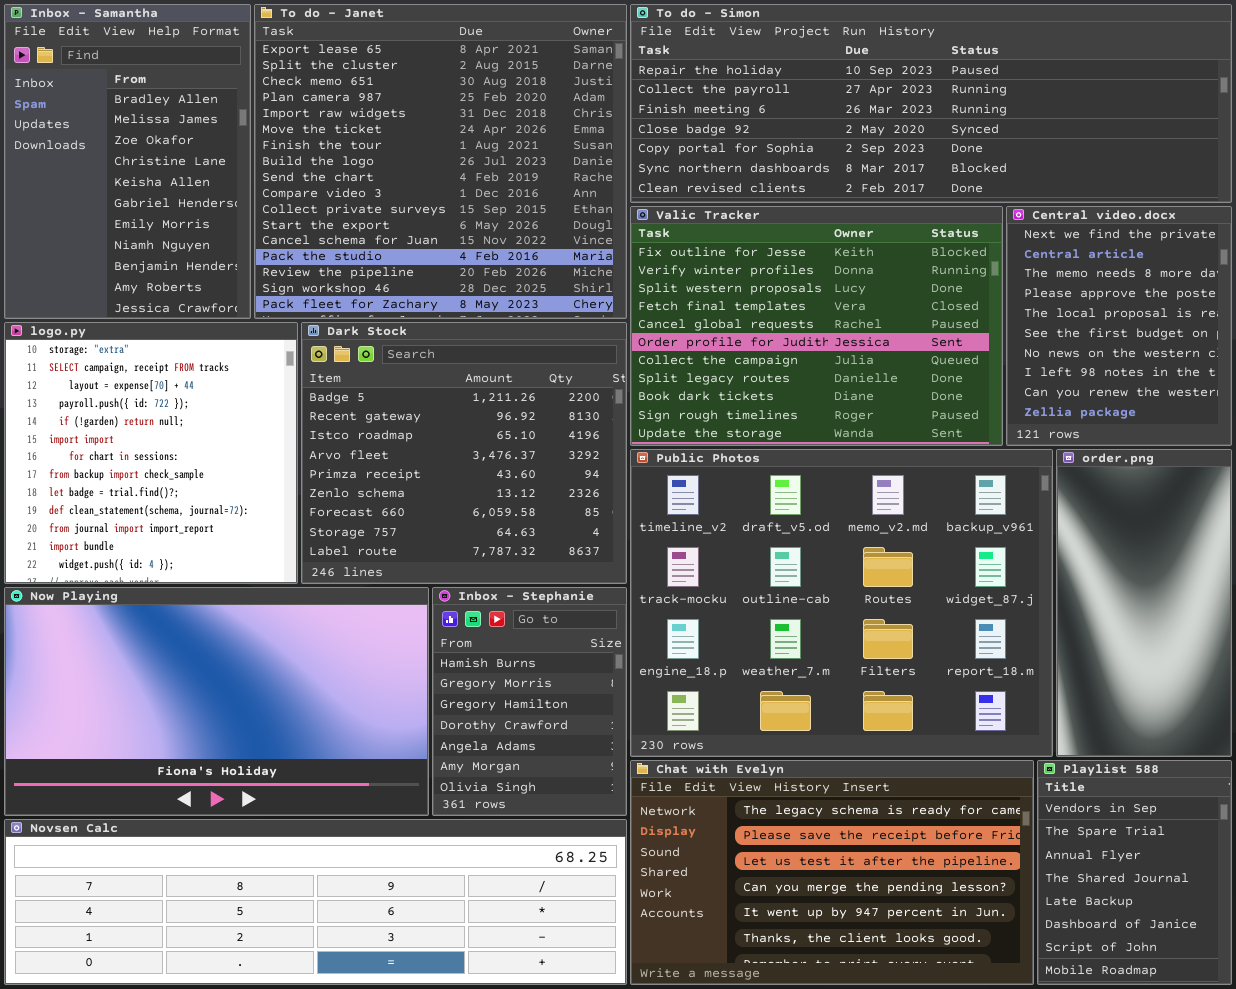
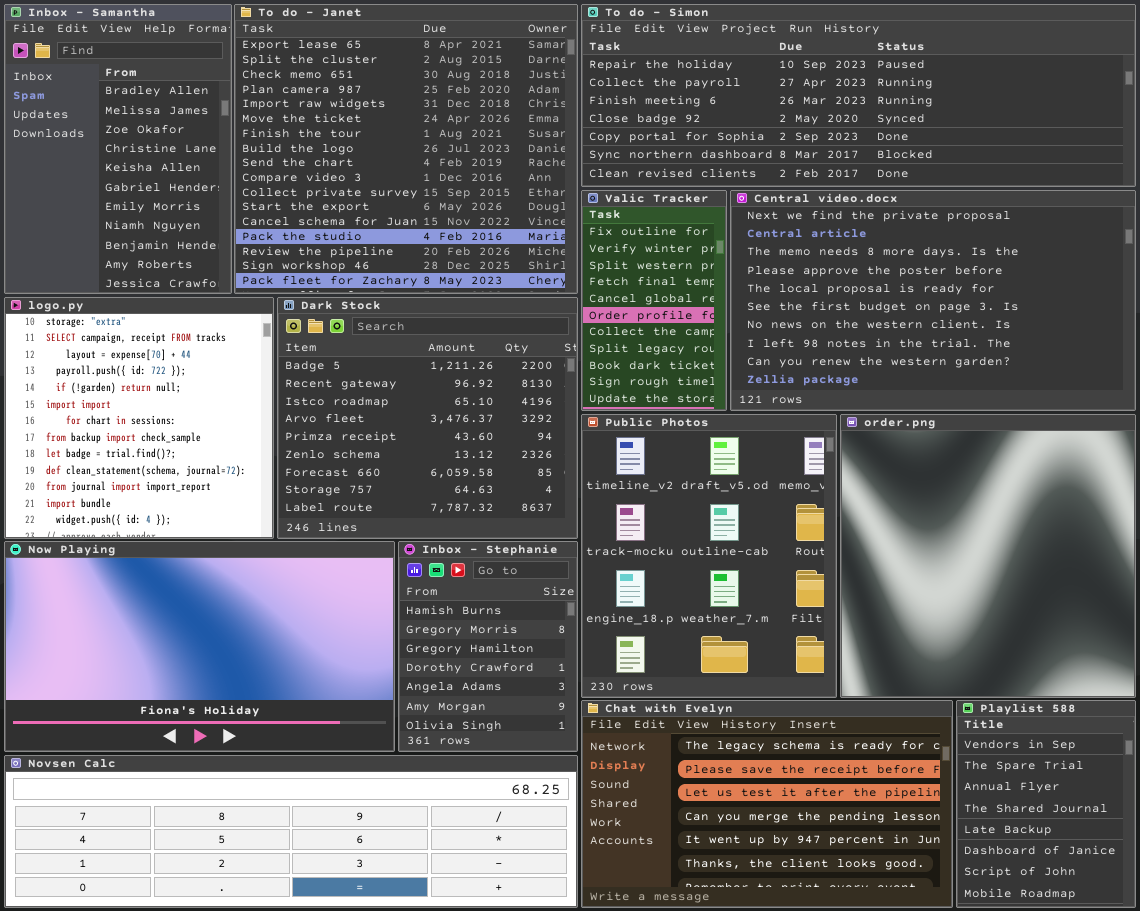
Valic Tracker: [630,206,1003,446] -> [581,190,727,411], resized
Central video.docx: [1006,206,1232,446] -> [730,190,1136,411], resized
Public Photos: [630,449,1053,757] -> [581,414,837,698], resized
order.png: [1056,449,1232,757] -> [840,414,1136,698], resized

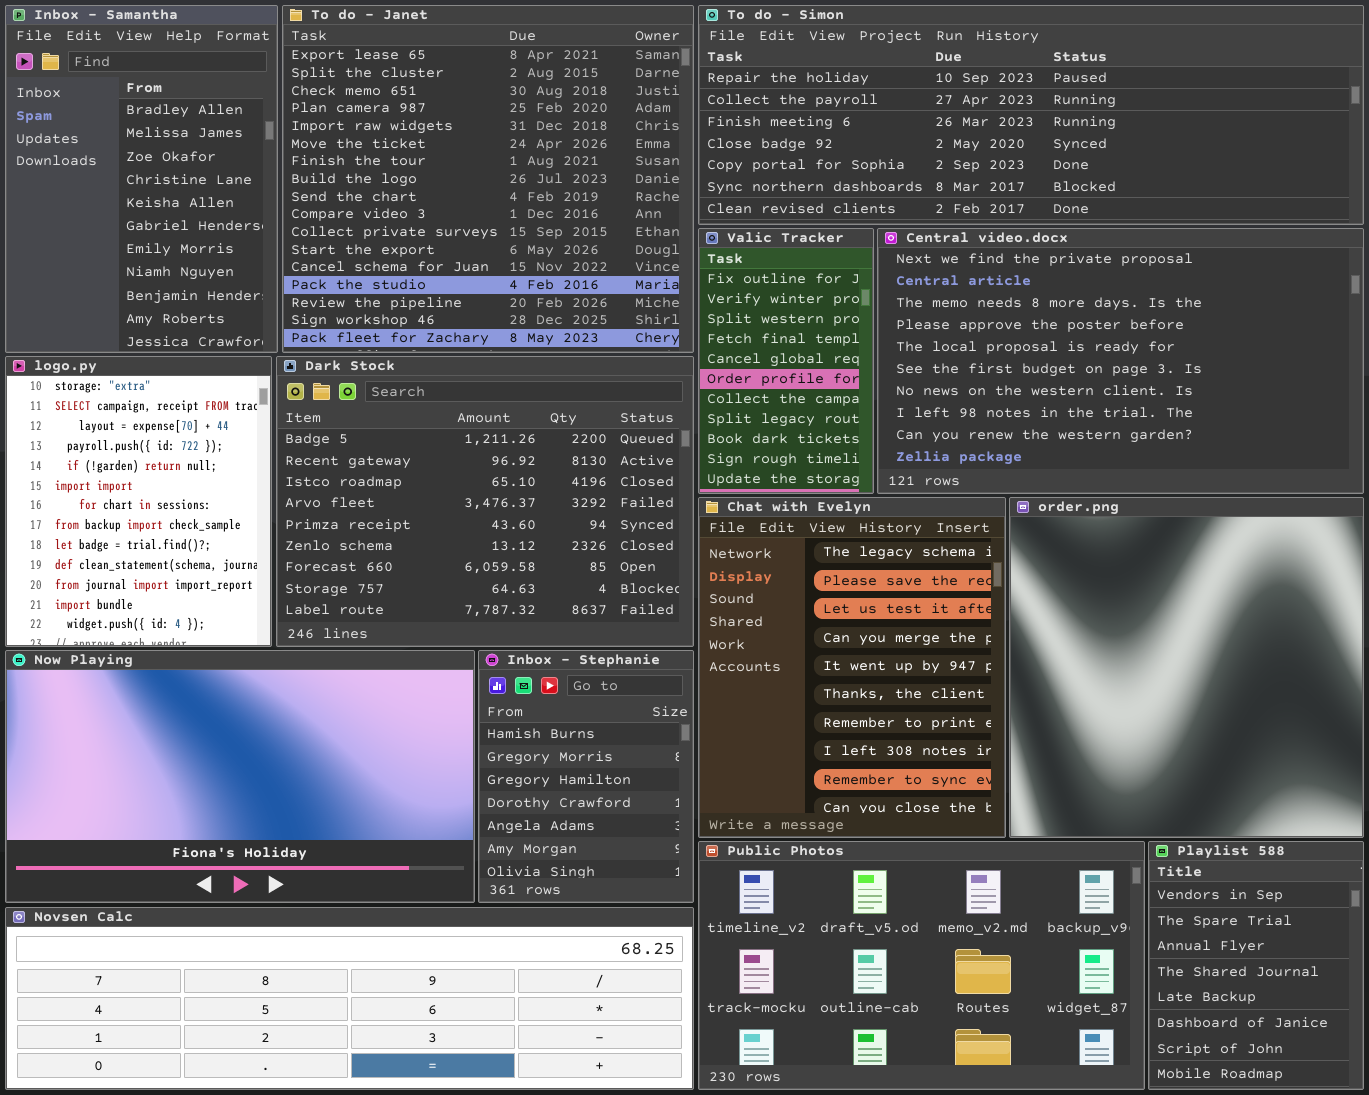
logo.py: [4,297,274,539] -> [5,356,272,647], resized
Dark Stock: [277,297,578,539] -> [276,356,694,647], resized
Public Photos: [581,414,837,698] -> [698,841,1145,1090], moved, resized
Chat with Evelyn: [581,700,953,908] -> [698,497,1006,838], moved, resized

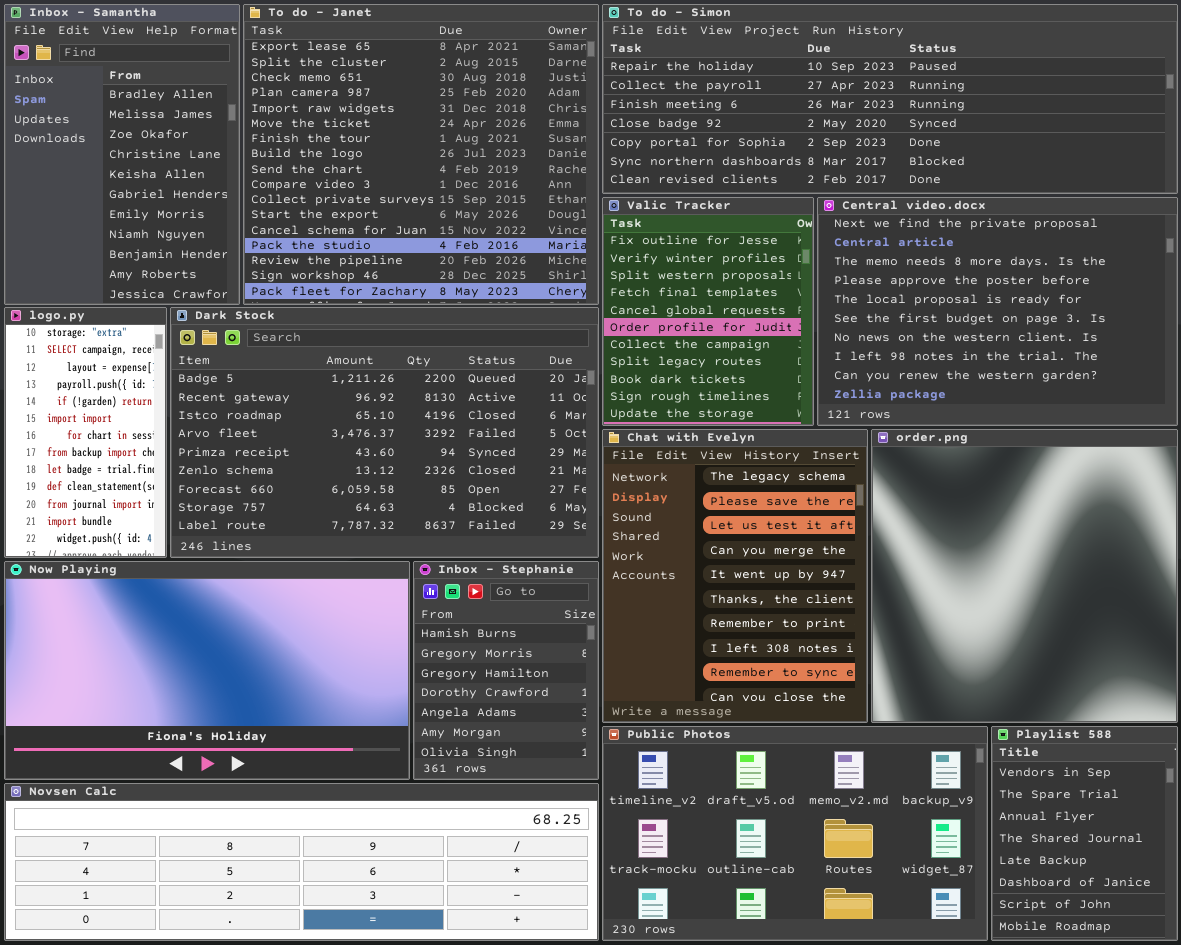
Valic Tracker: [698,228,874,494] -> [602,197,814,426], resized
Central video.docx: [877,228,1364,494] -> [817,197,1178,426], resized
logo.py: [5,356,272,647] -> [4,307,167,558], resized
Dark Stock: [276,356,694,647] -> [170,307,599,558], resized

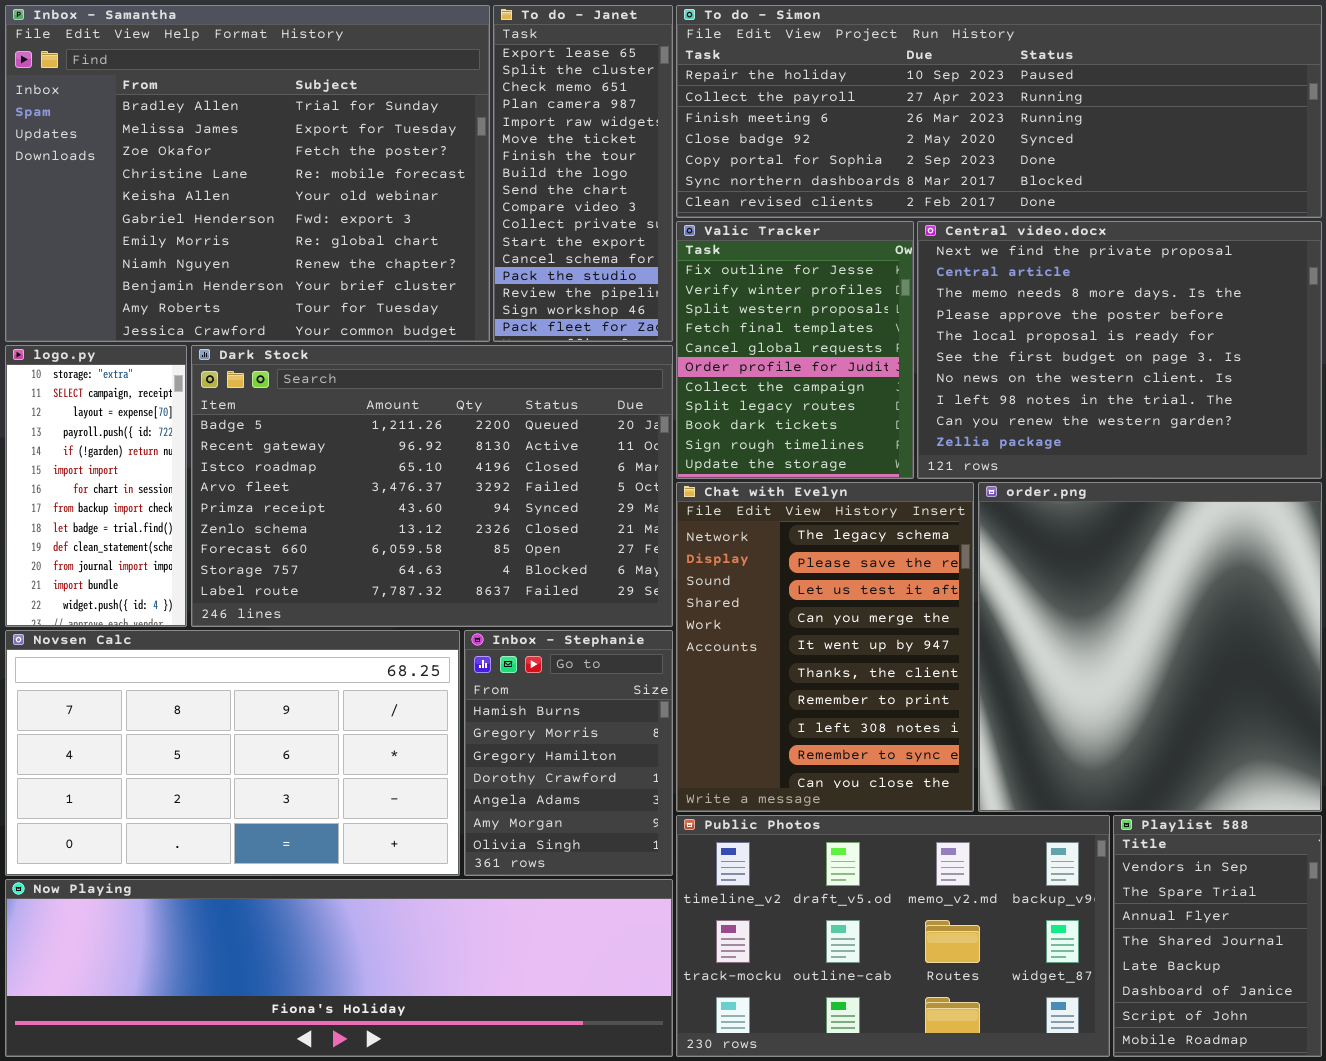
Inbox - Samantha: [4,4,240,305] -> [5,5,490,342], resized
To do - Janet: [243,4,599,305] -> [493,5,673,342], resized
Now Playing: [4,561,410,780] -> [5,879,673,1057], moved, resized
Novsen Calc: [4,783,599,941] -> [5,630,460,876], moved, resized

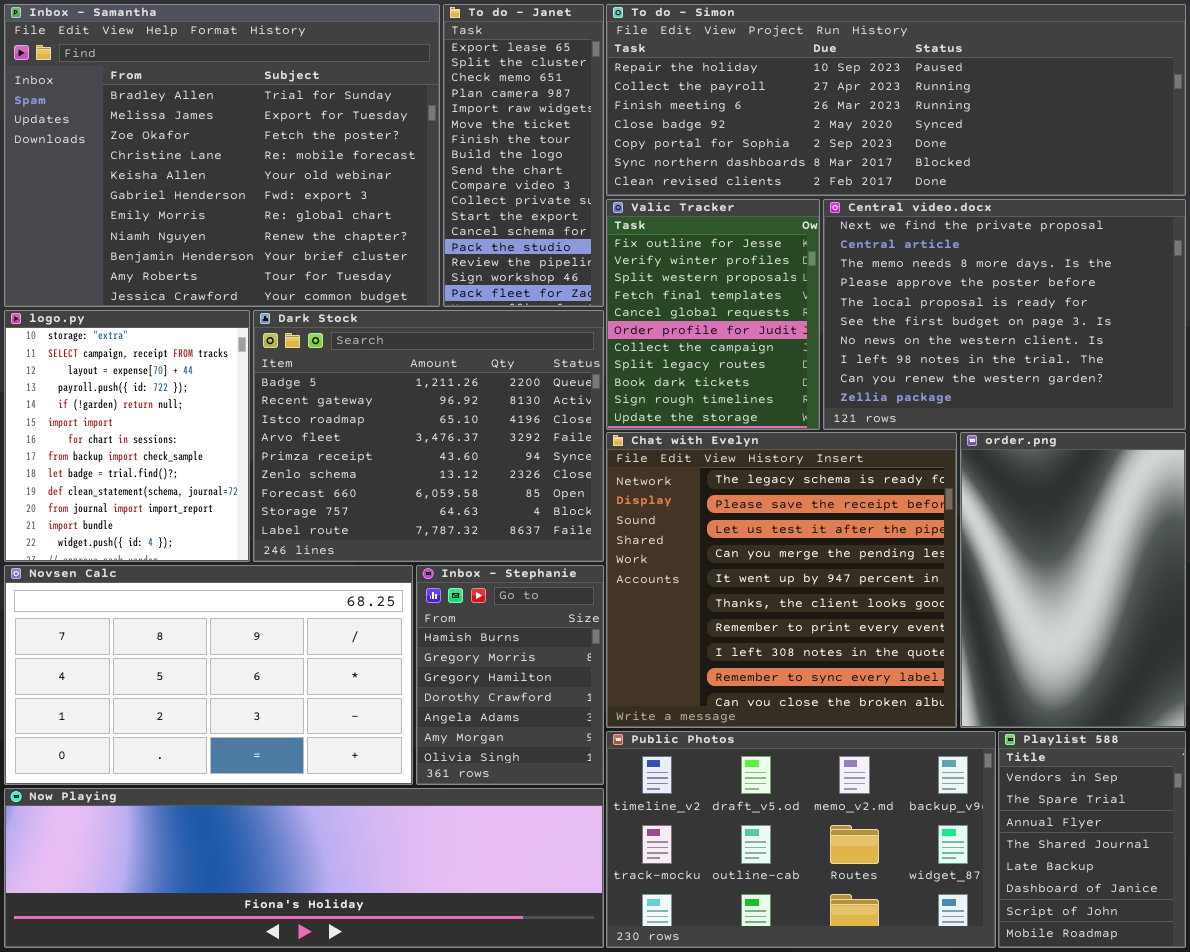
logo.py: [5,345,187,627] -> [4,310,250,562], resized
Dark Stock: [191,345,673,627] -> [253,310,604,562], resized
Chat with Evelyn: [676,482,974,812] -> [606,432,957,728], resized
order.png: [978,482,1322,812] -> [960,432,1186,728], resized

